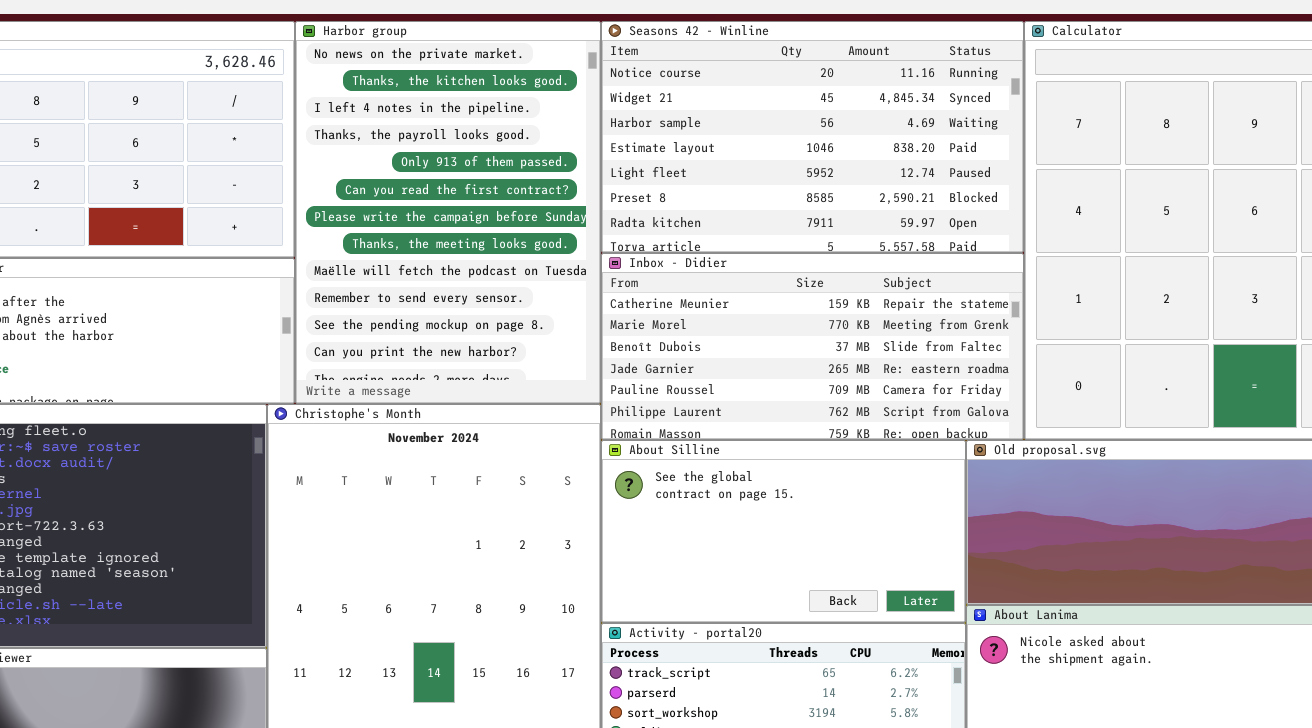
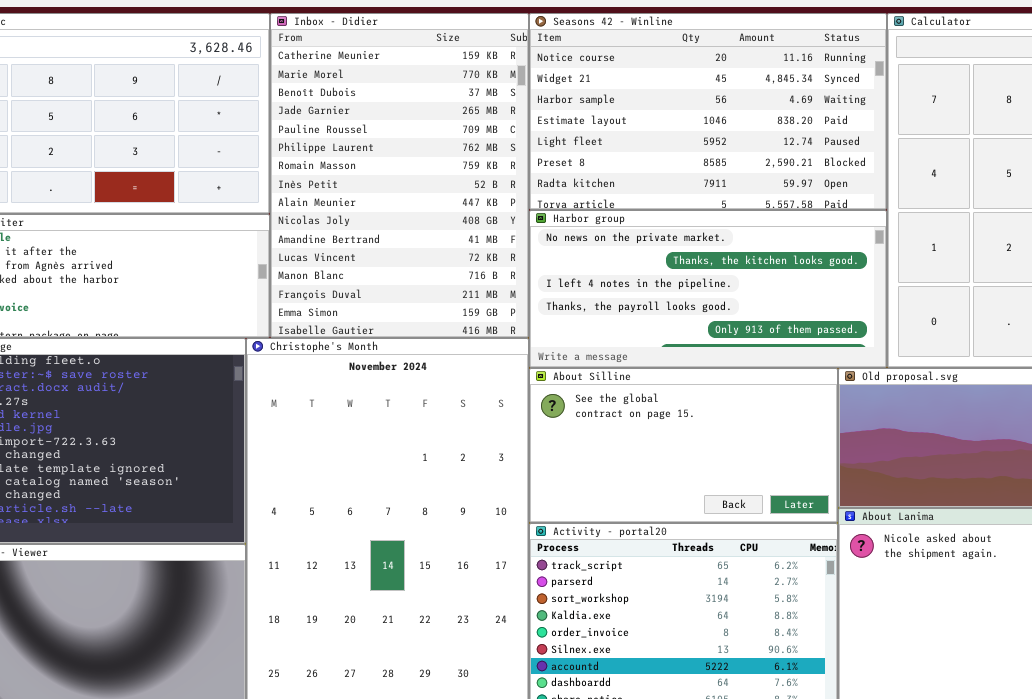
Harbor group: [295,21,601,404] -> [529,210,887,368], moved, resized
Inbox - Didier: [601,253,1024,440] -> [270,13,529,338], moved, resized

